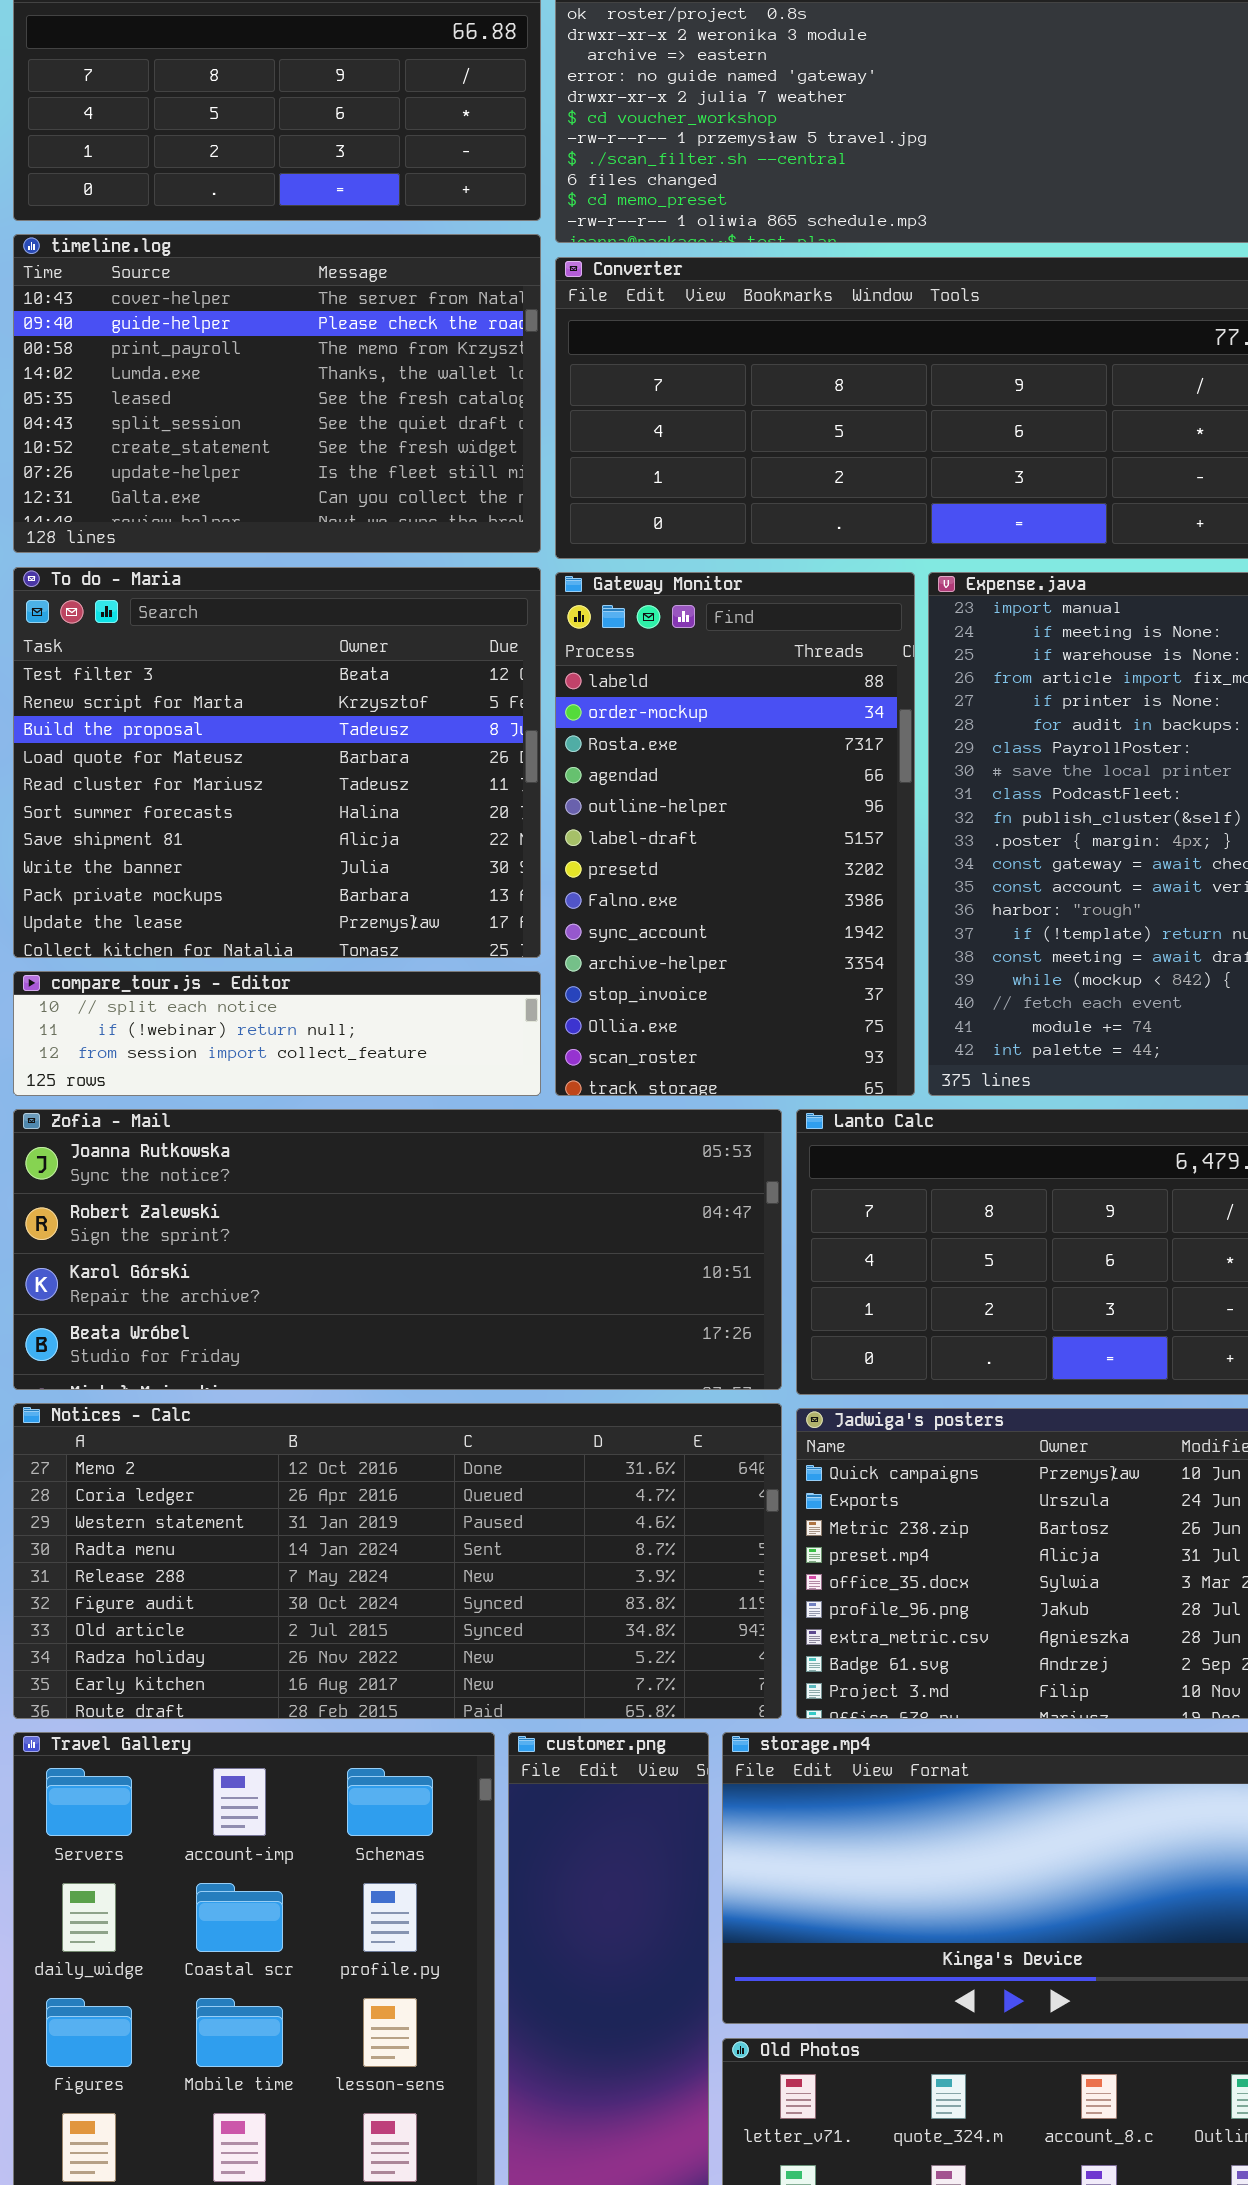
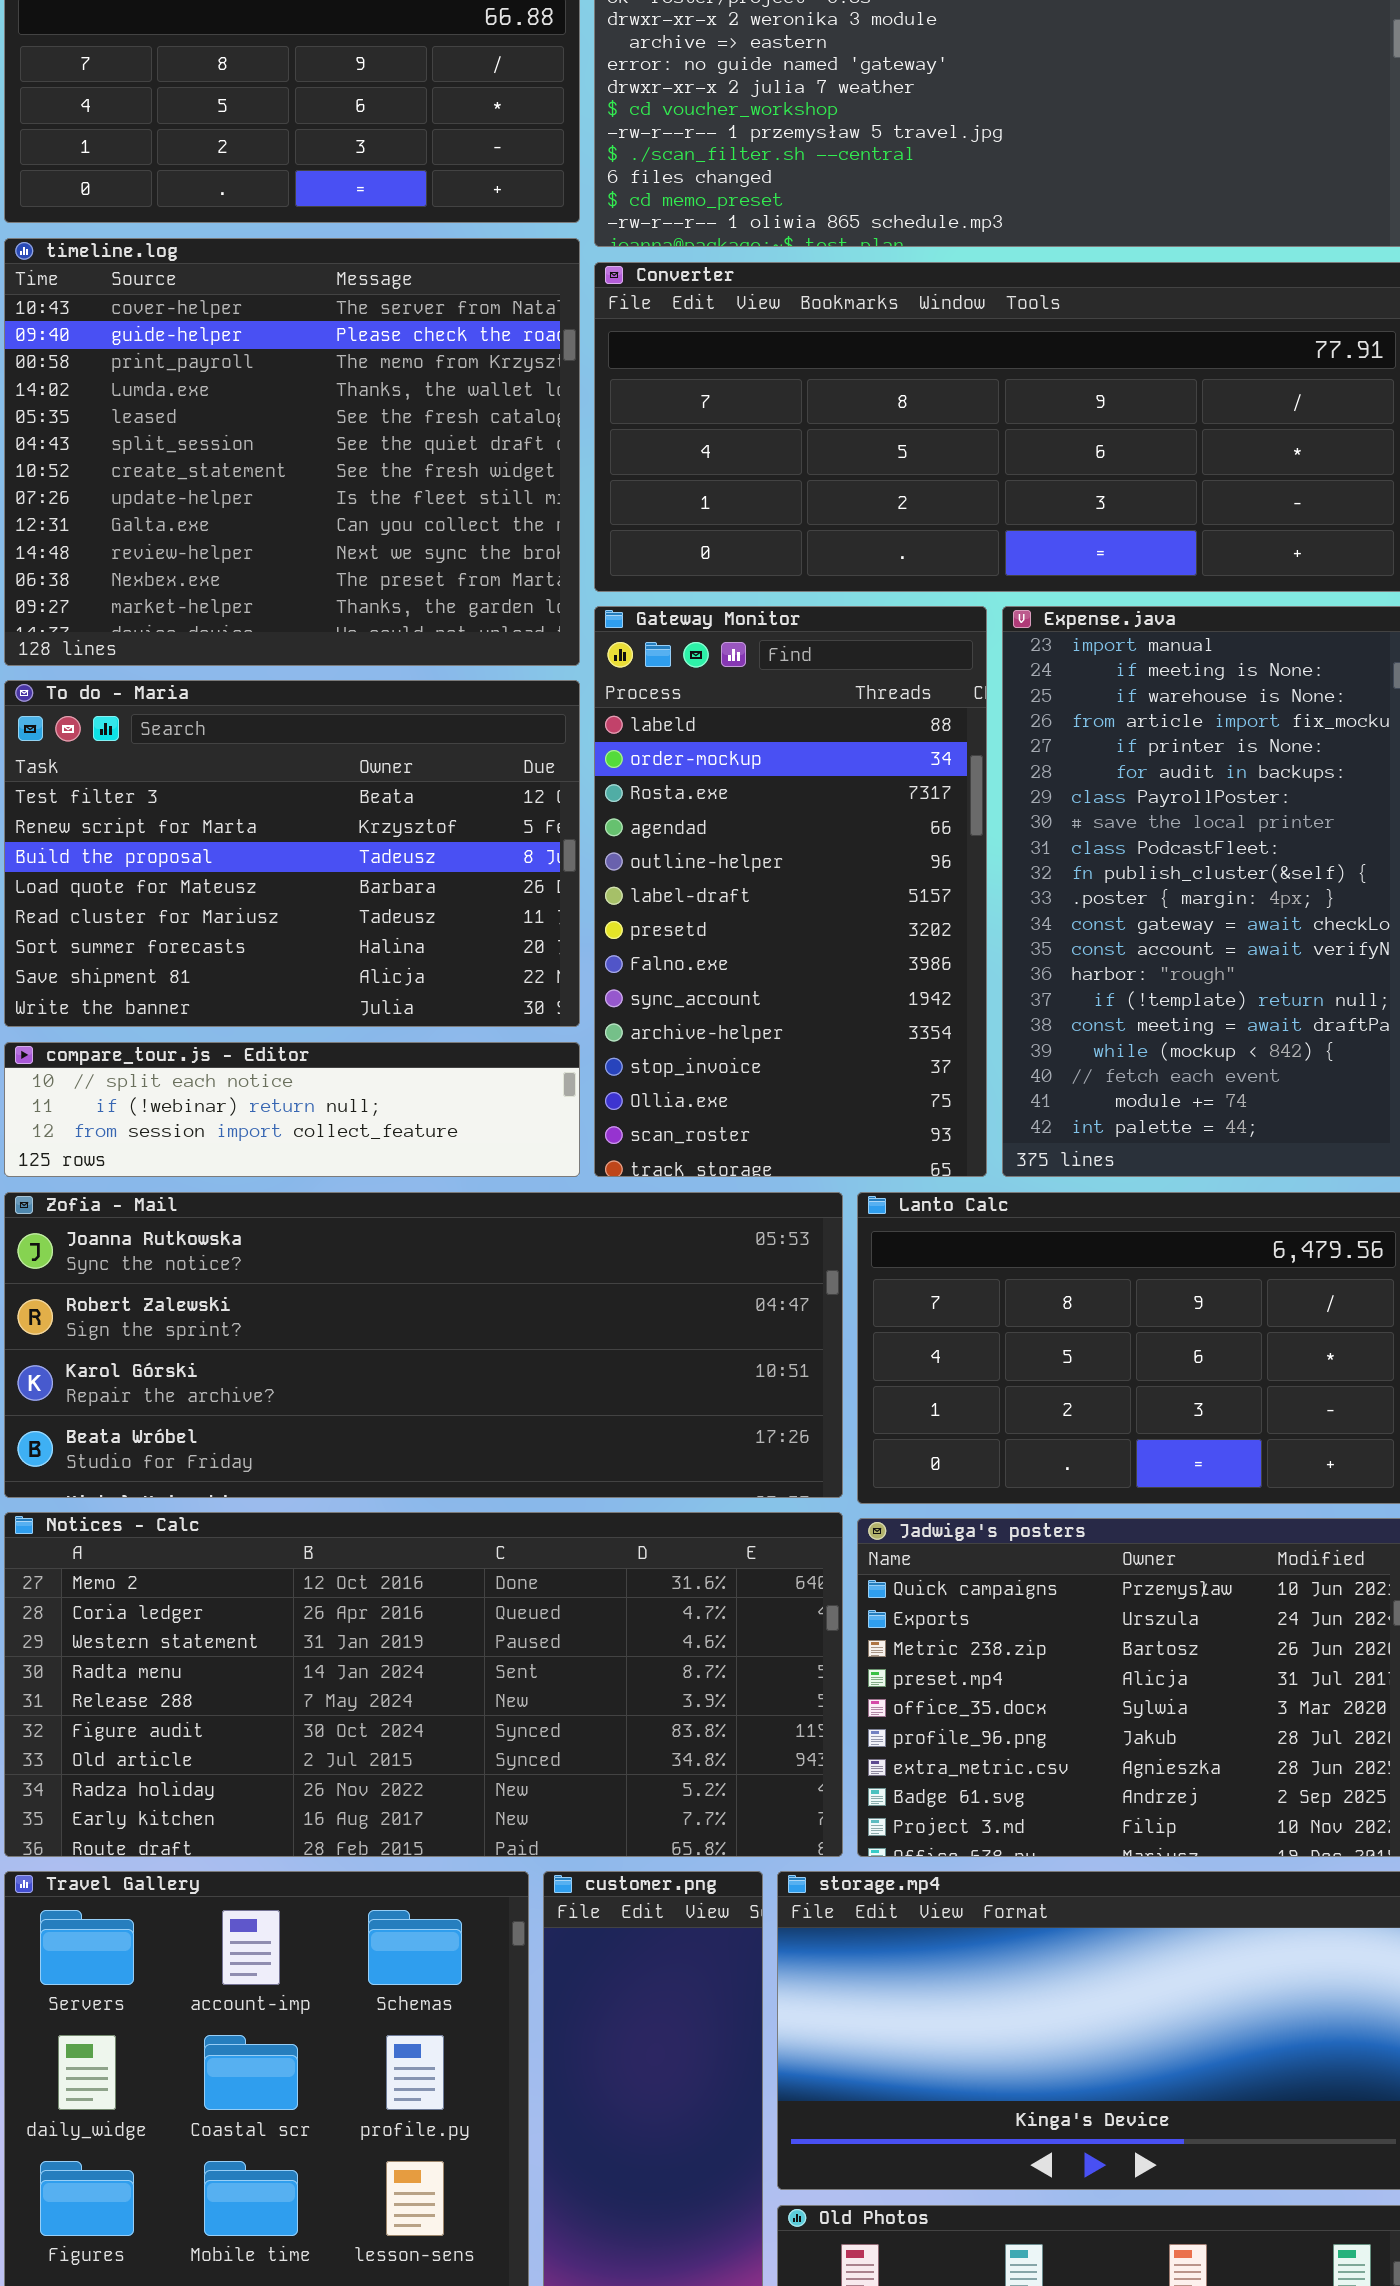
timeline.log: [13,234,541,553] -> [4,238,580,666], resized
To do - Maria: [13,567,541,958] -> [4,680,580,1027], resized

